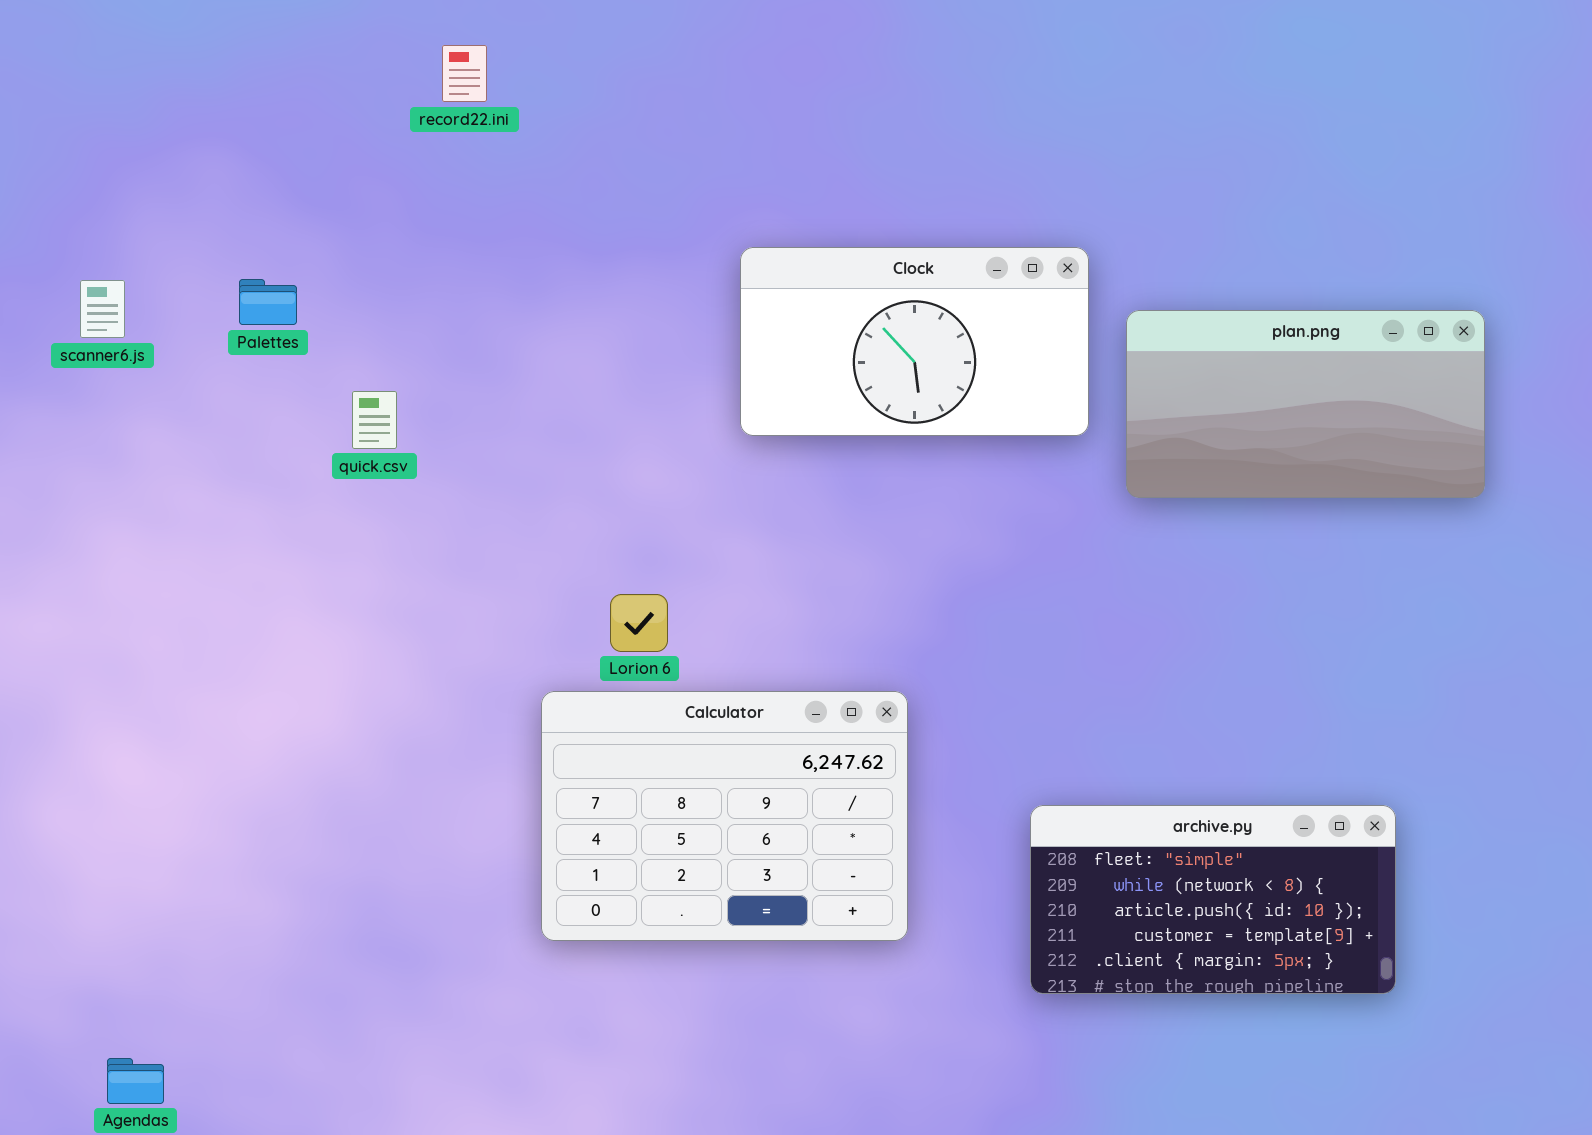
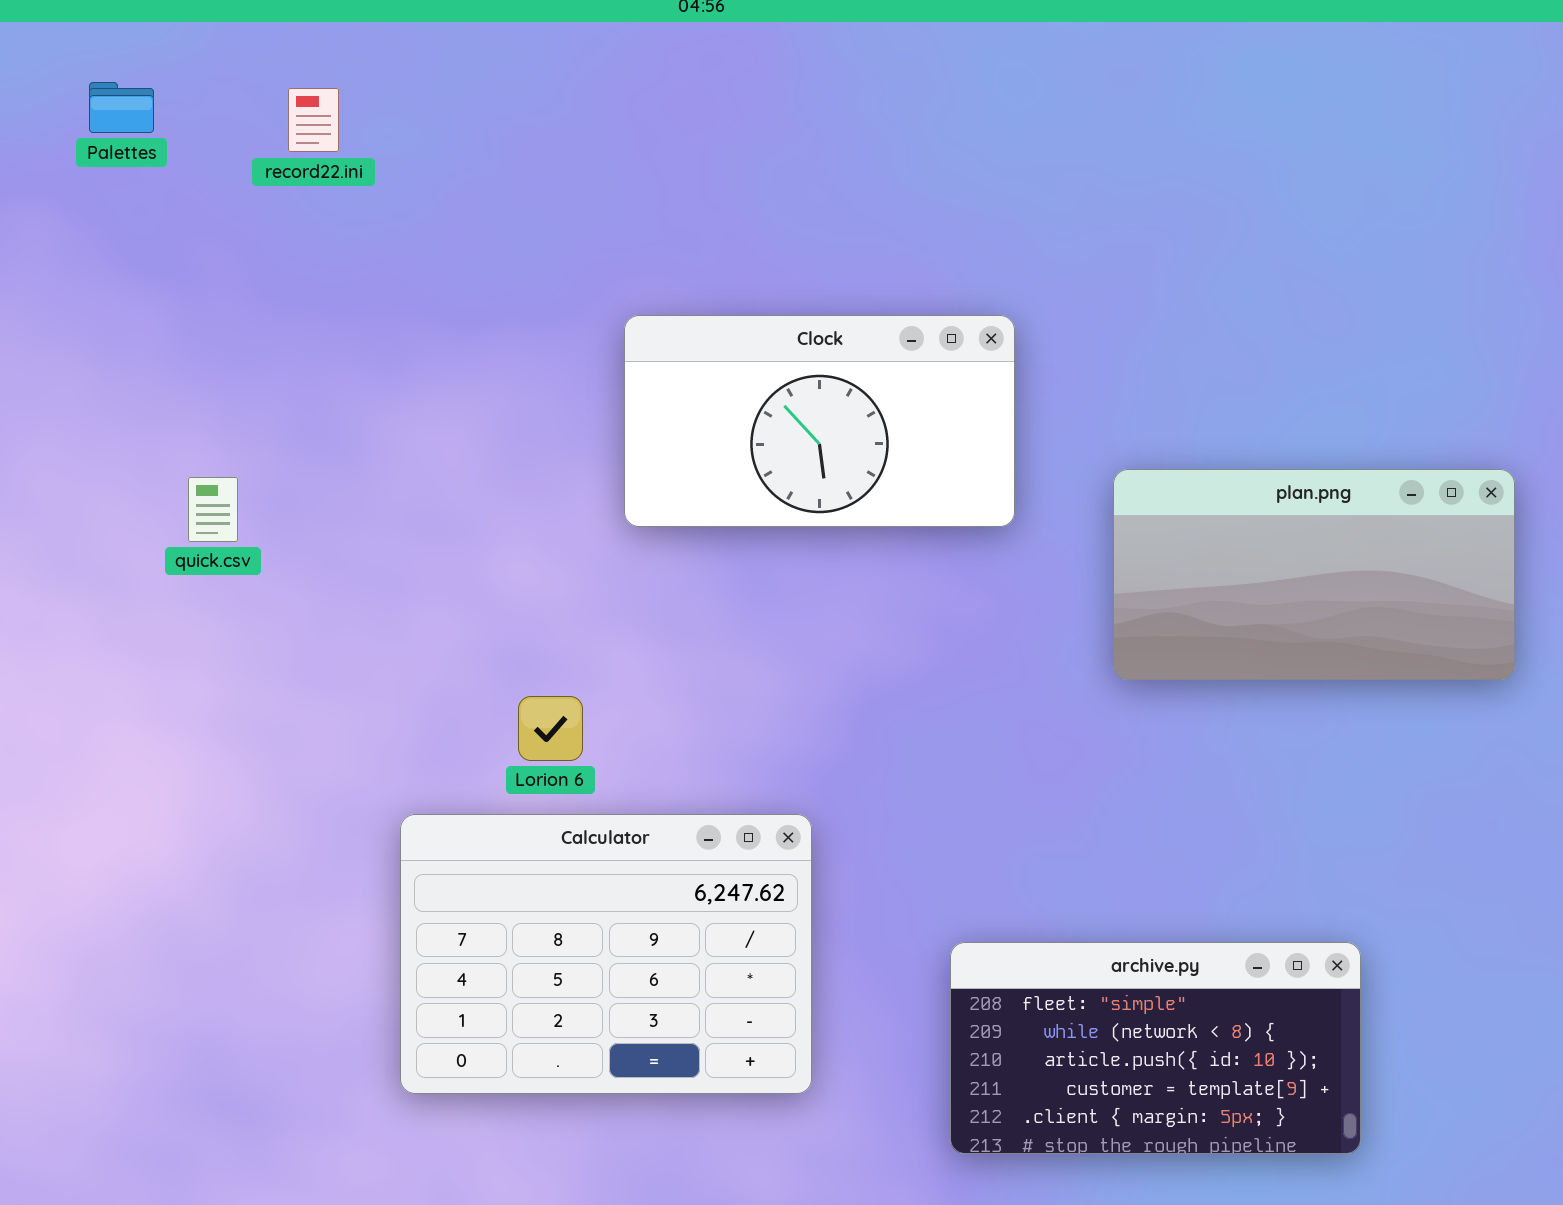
Palettes: [239,279,297,325] -> [89,82,154,133], moved
plan.png: [1126,310,1485,498] -> [1113,469,1515,680], moved
Lorion 6: [610,594,668,652] -> [518,696,583,761], moved

